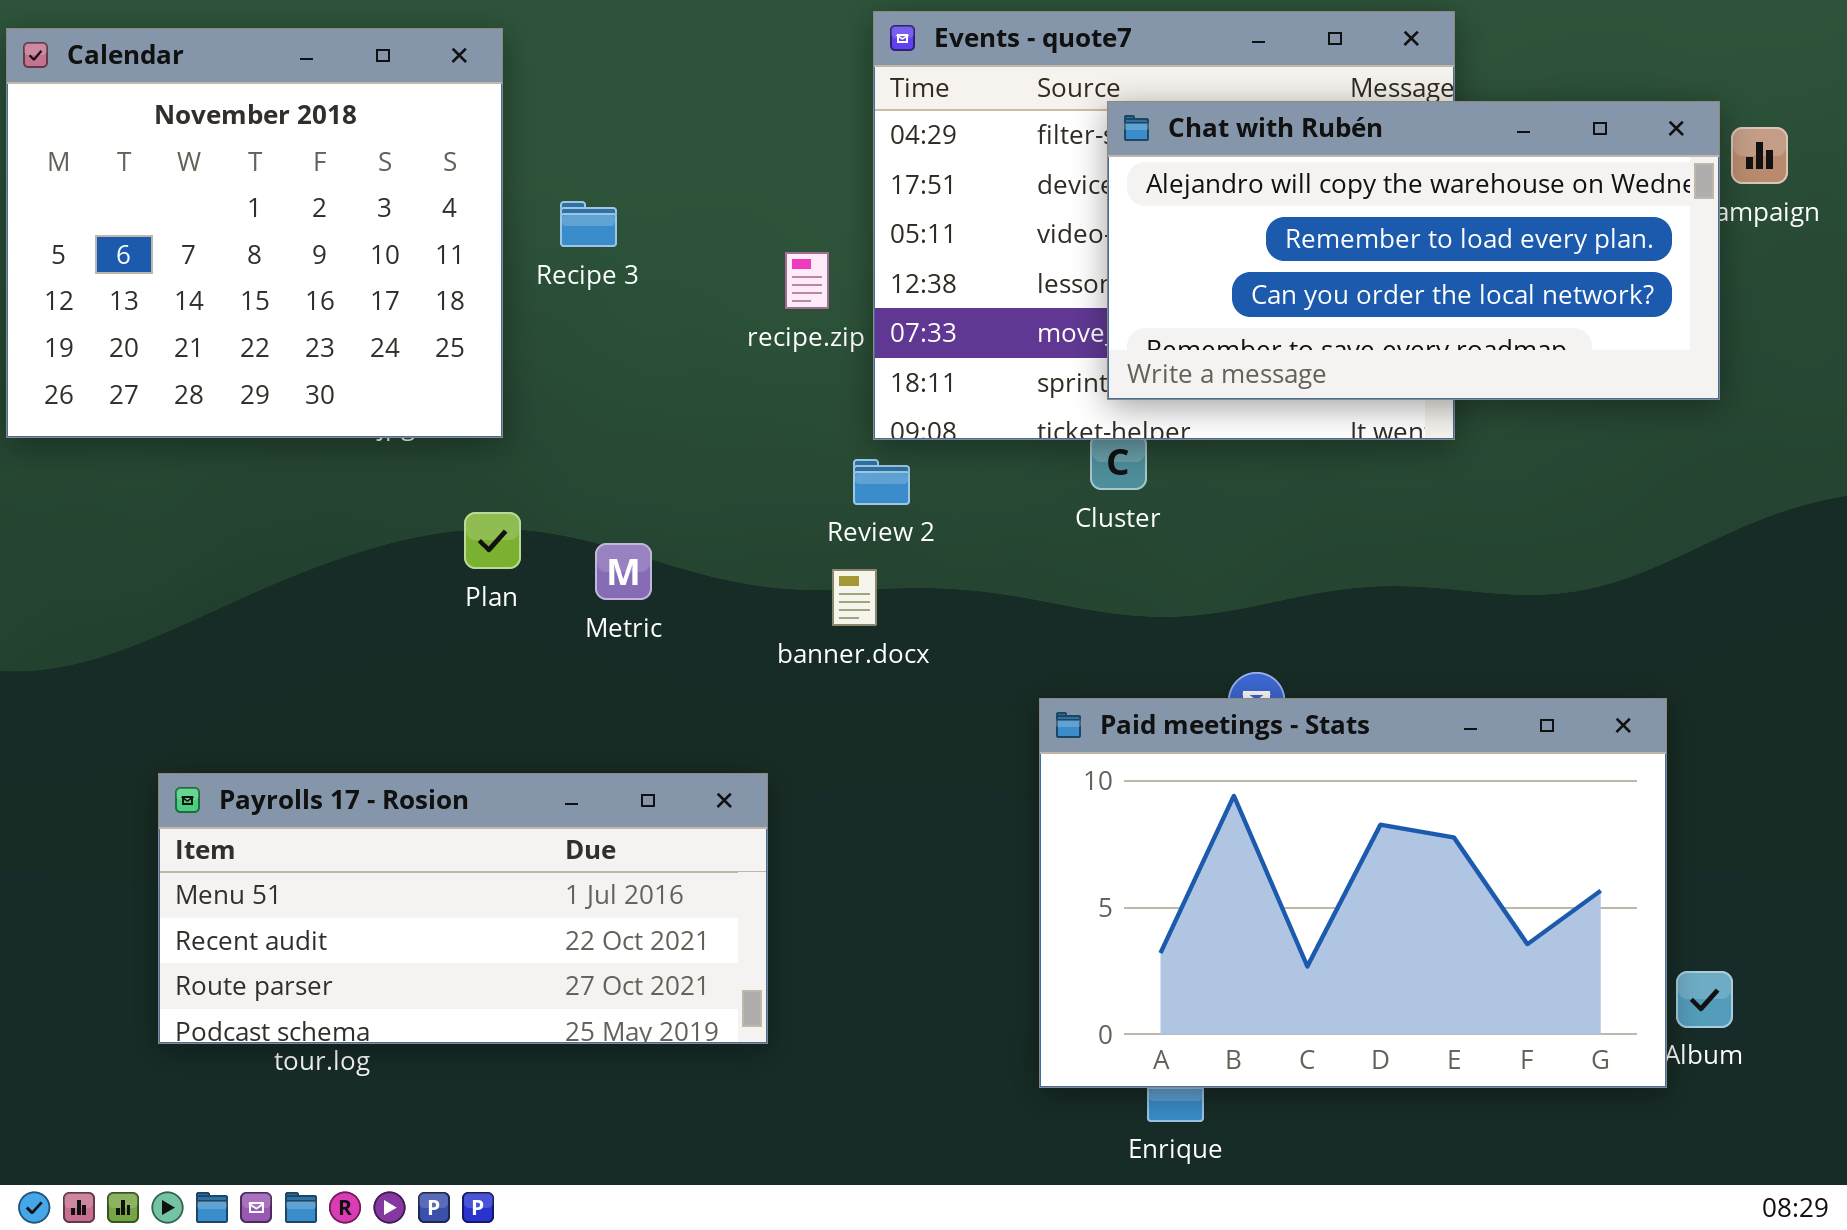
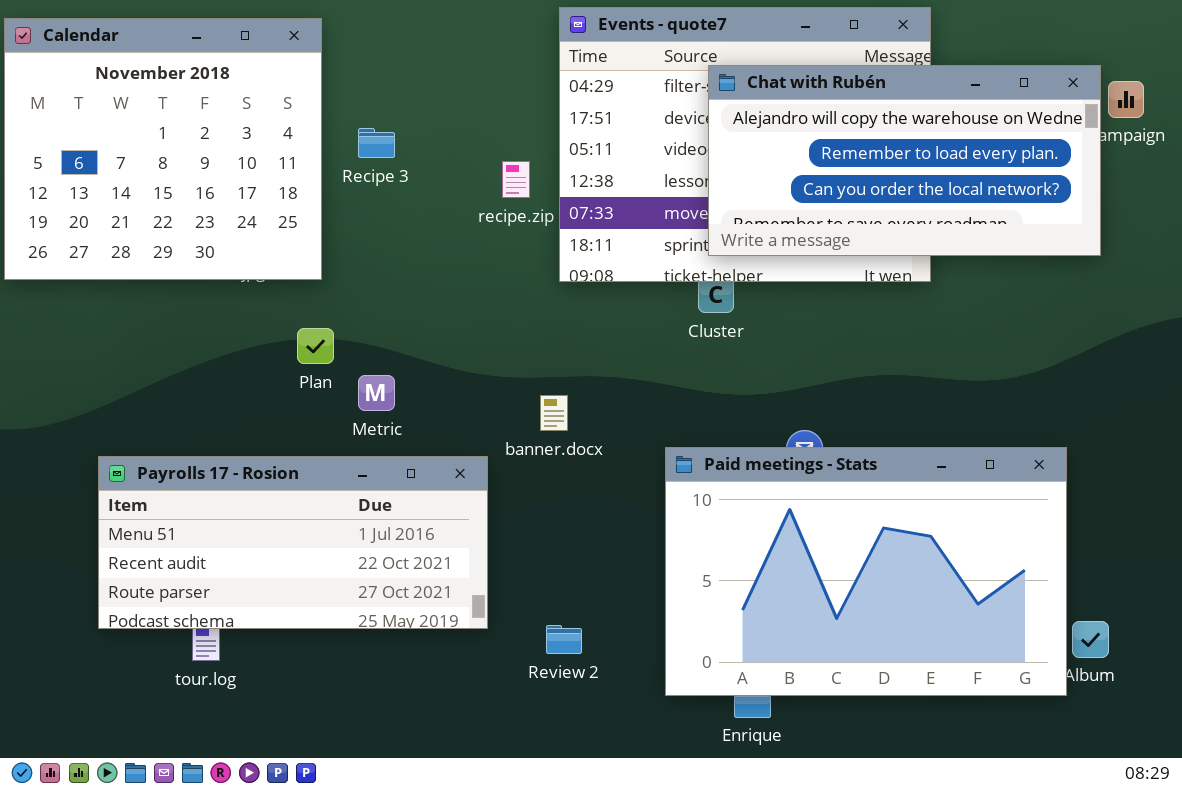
Review 2: [853,459,910,505] -> [546,625,582,654], moved
Metric: [595,543,652,600] -> [358,375,395,411], moved
banner.docx: [832,569,877,626] -> [540,395,568,431], moved
Payrolls 17 - Rosion: [158,773,768,1044] -> [98,456,488,629], moved

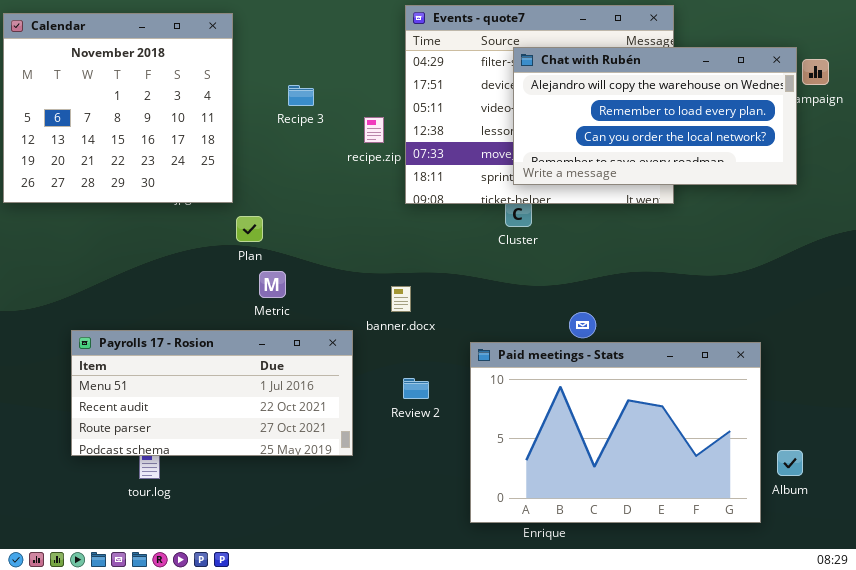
Recipe 3: [358,128,395,158] -> [288,85,314,106], moved
Plan: [297,328,334,364] -> [236,216,263,242], moved
Paid meetings - Stats: [665,447,1067,696] -> [470,342,761,523], moved
Review 2: [546,625,582,654] -> [403,378,429,399], moved

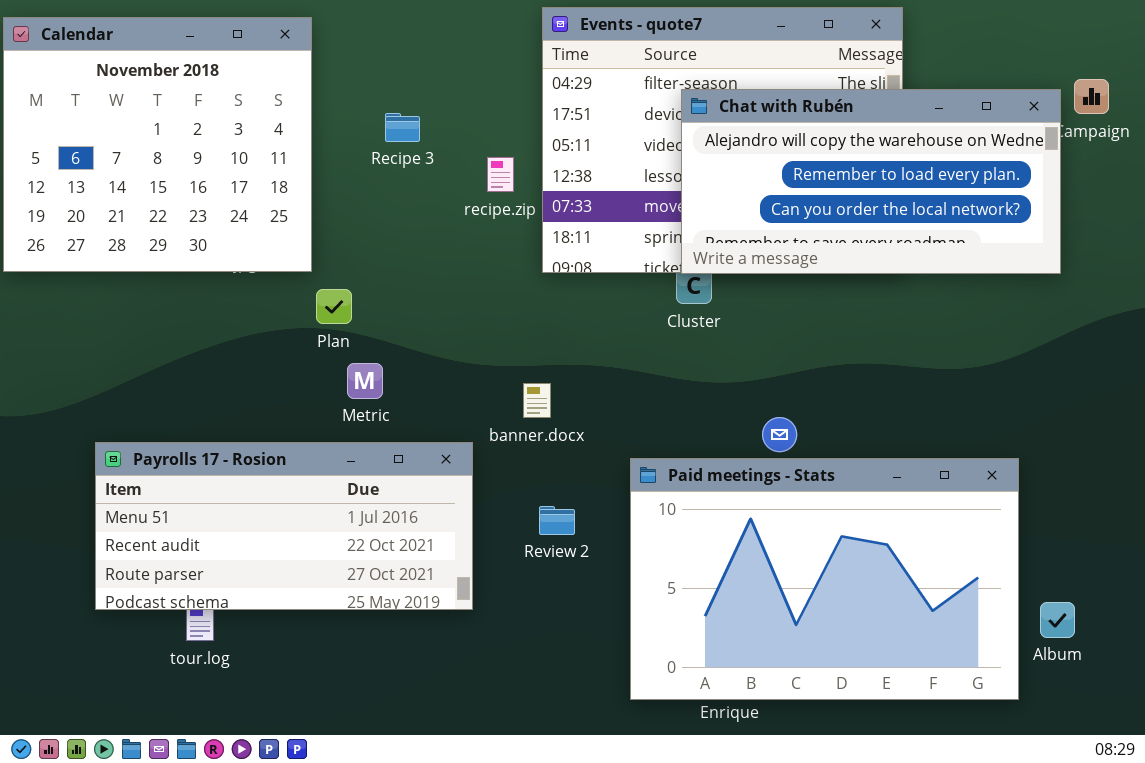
Chat with Rubén: [513,47,797,185] -> [681,89,1061,274], moved

